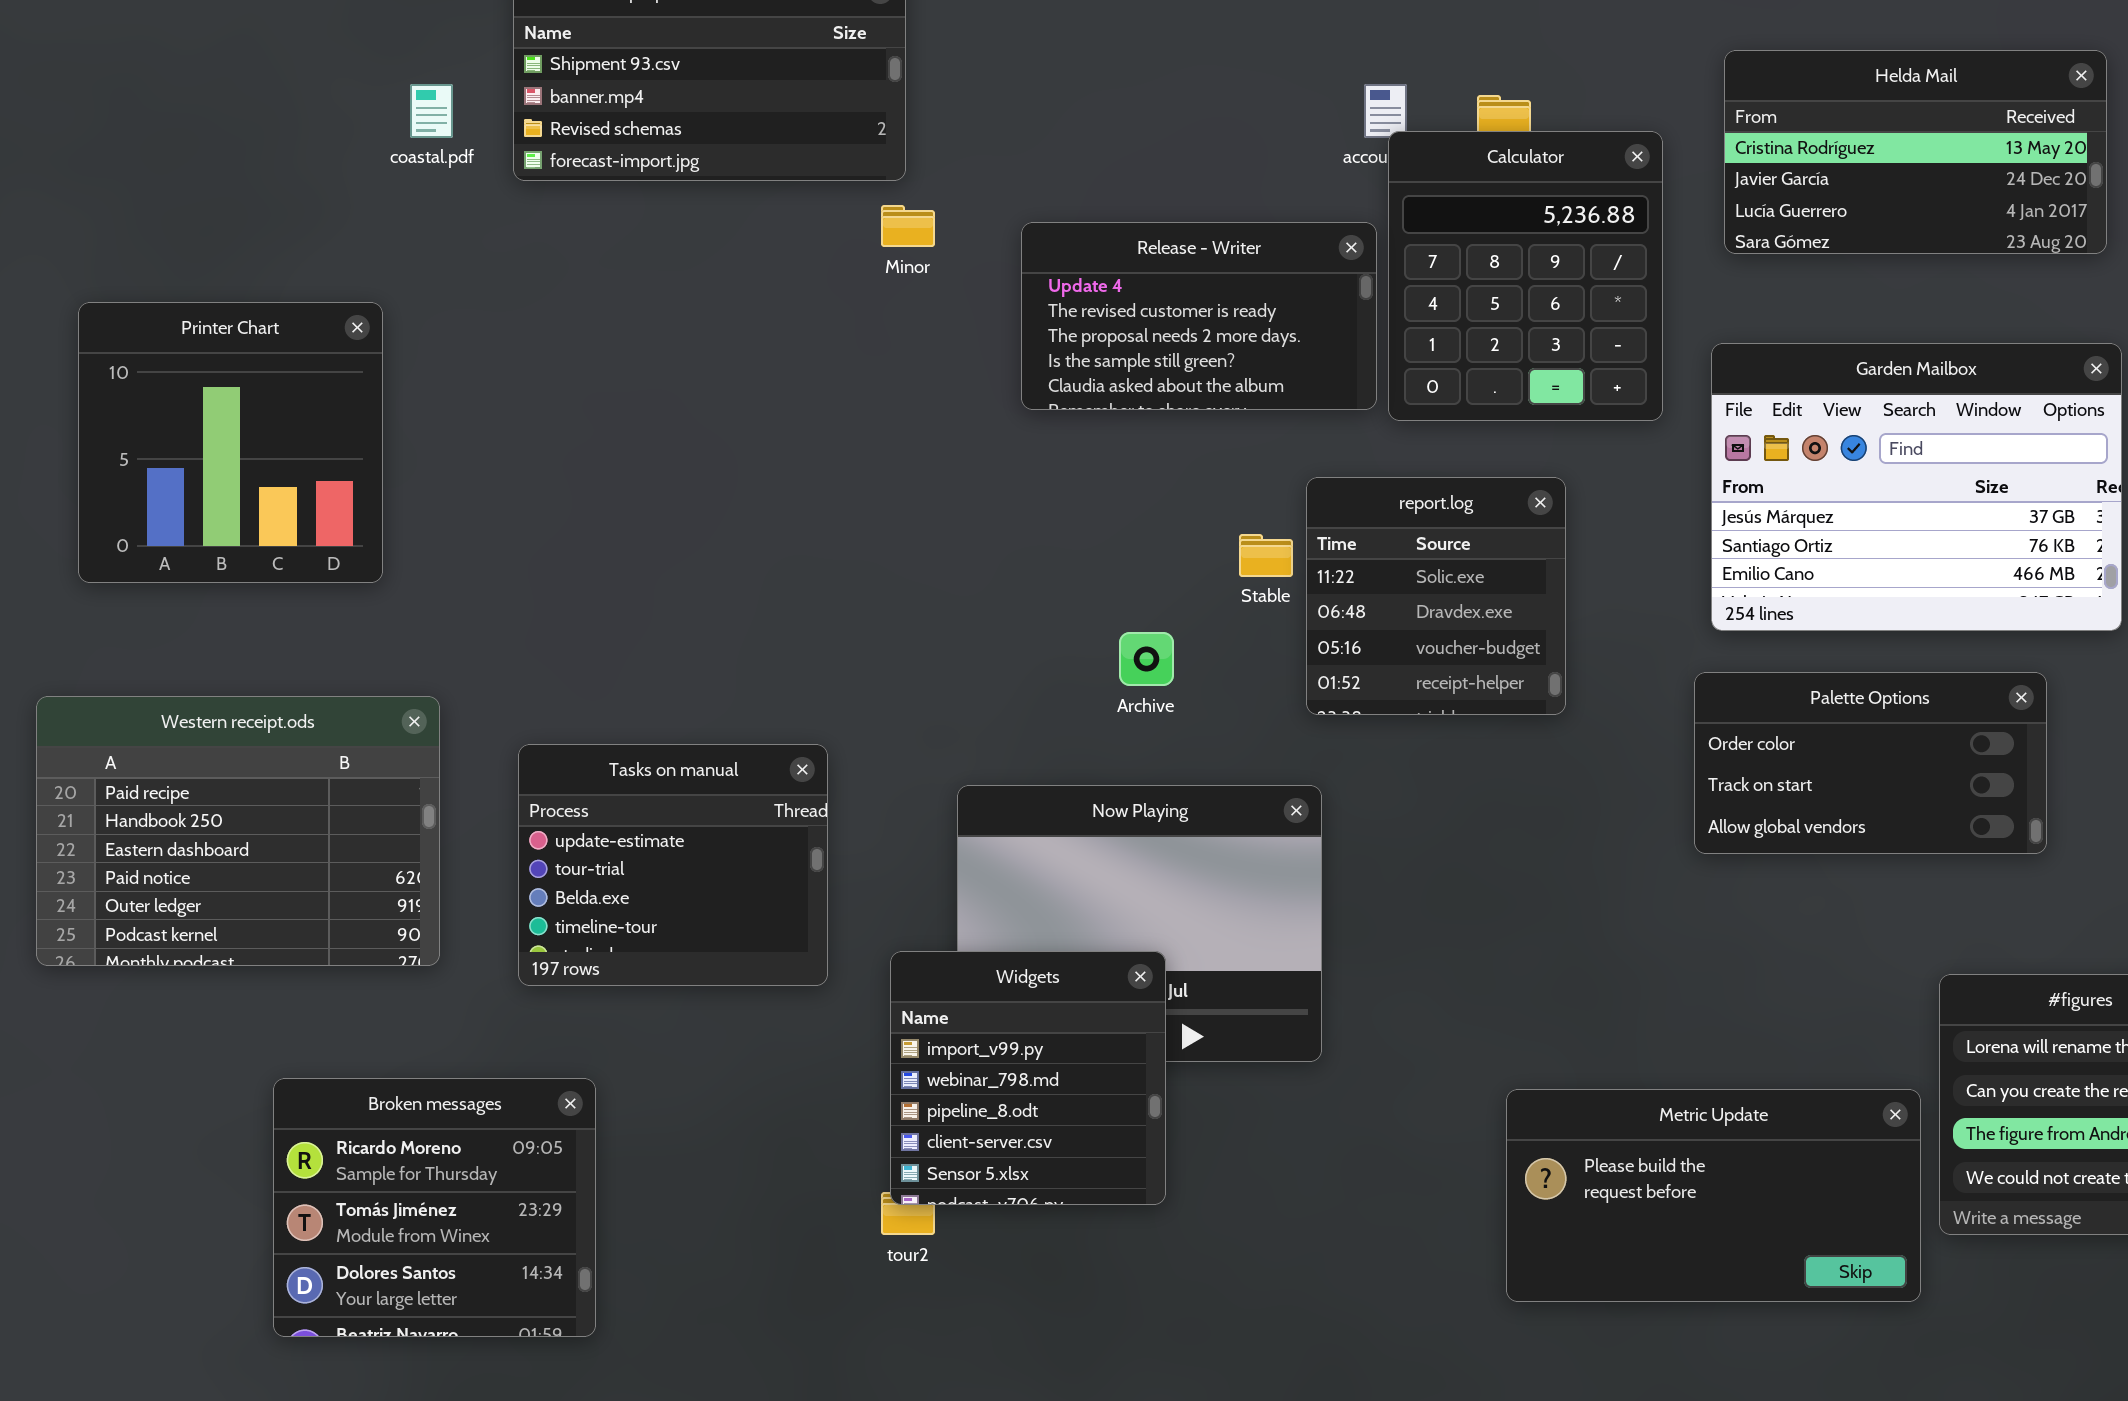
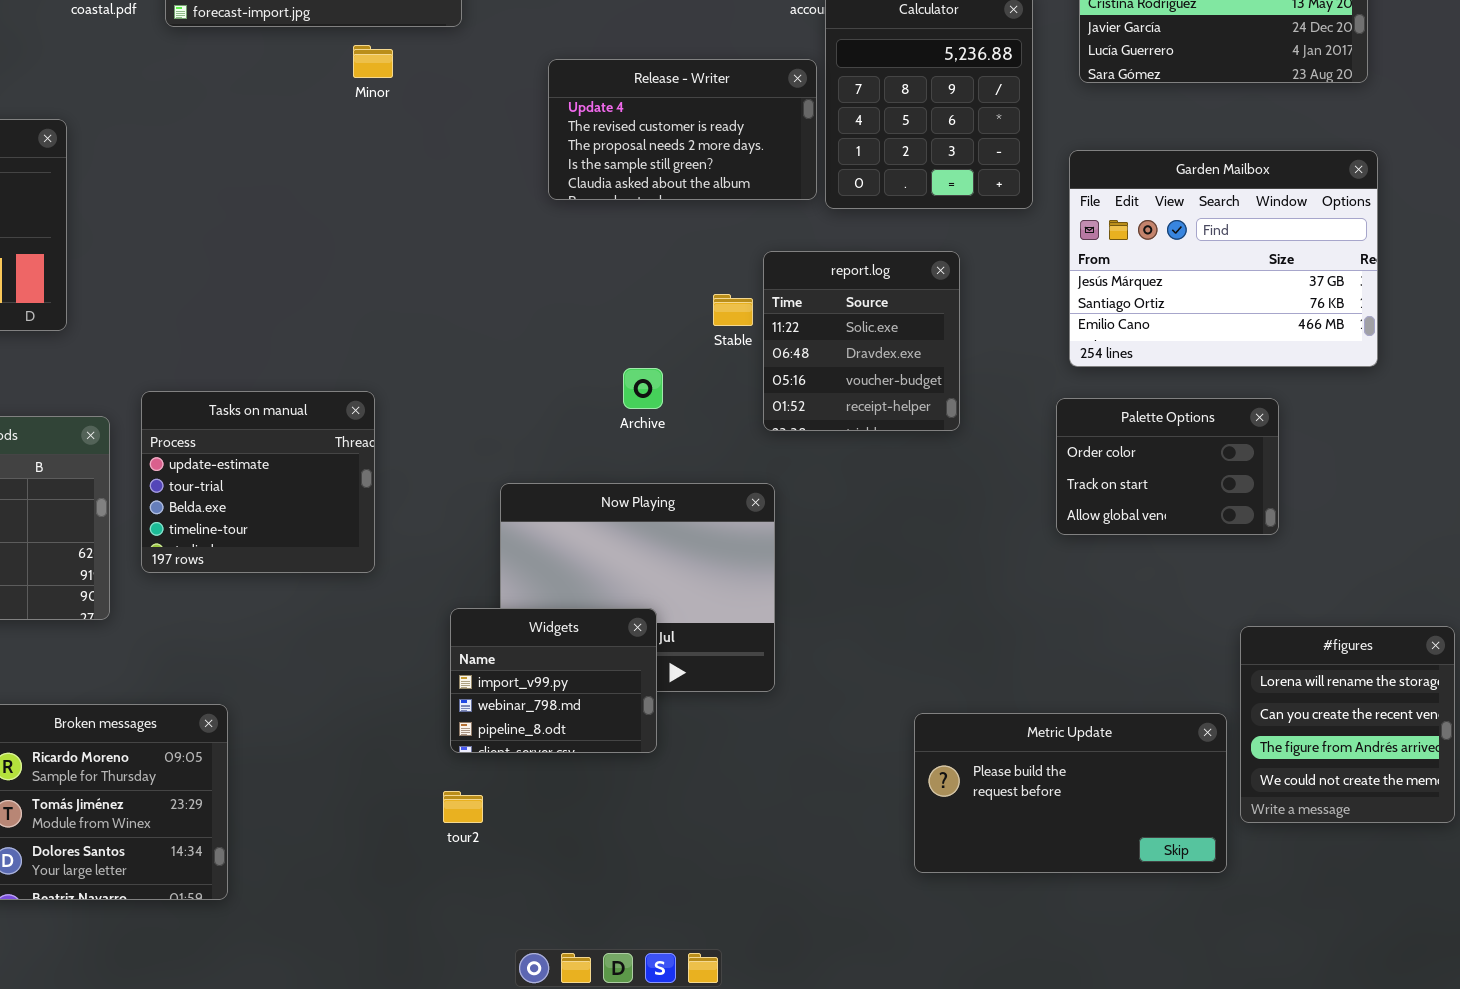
Minor: [881,205,935,247] -> [353,45,393,78], moved
Palette Options: [1694,672,2047,854] -> [1056,398,1279,535], resized
Tasks on manual: [518,744,828,986] -> [141,391,375,573], moved
Widgets: [890,951,1166,1205] -> [450,608,657,753], resized

